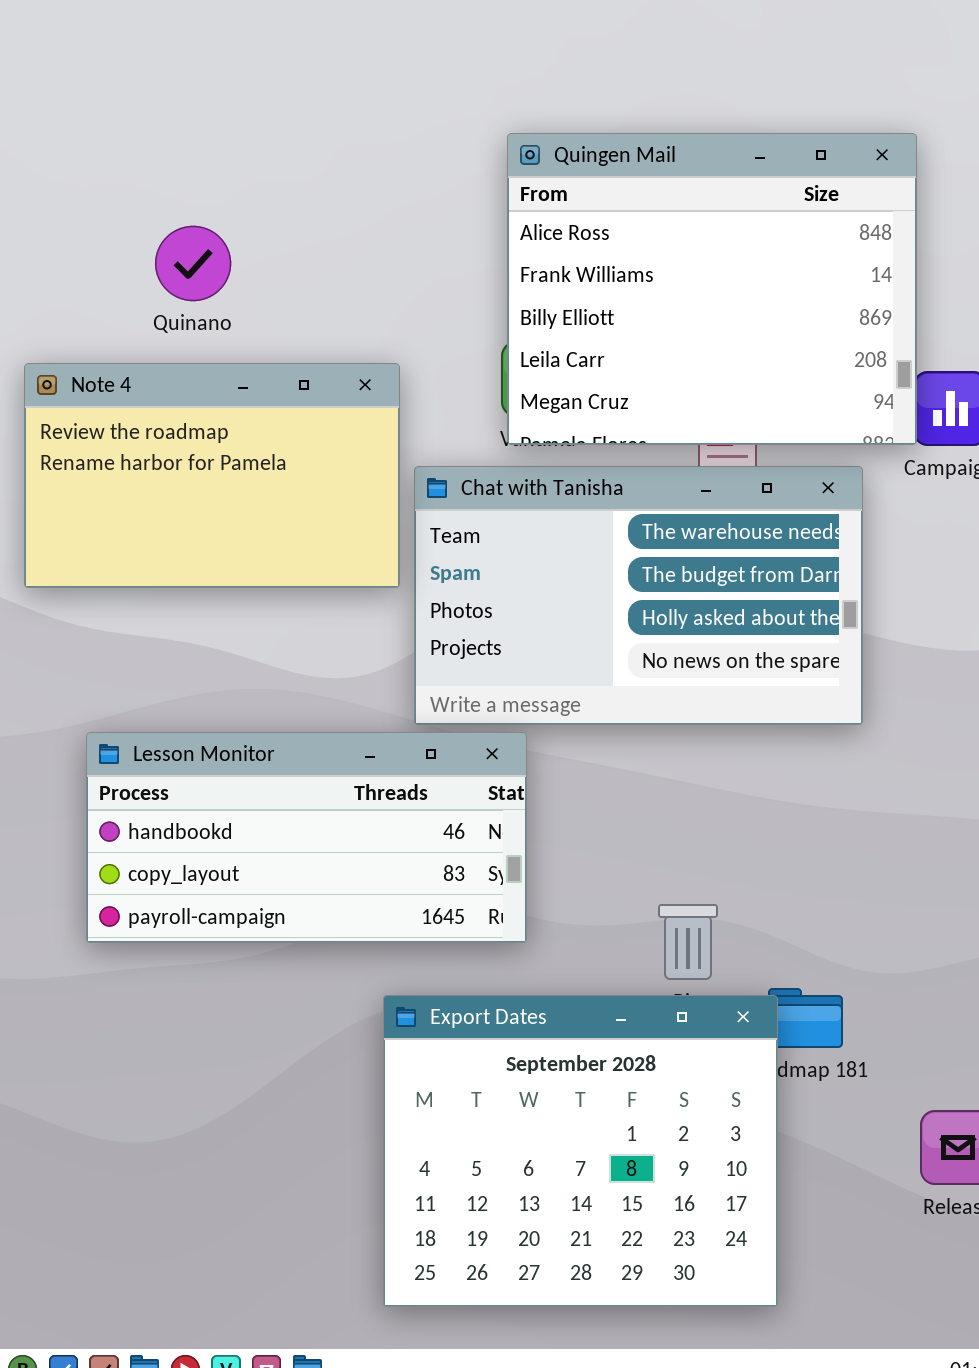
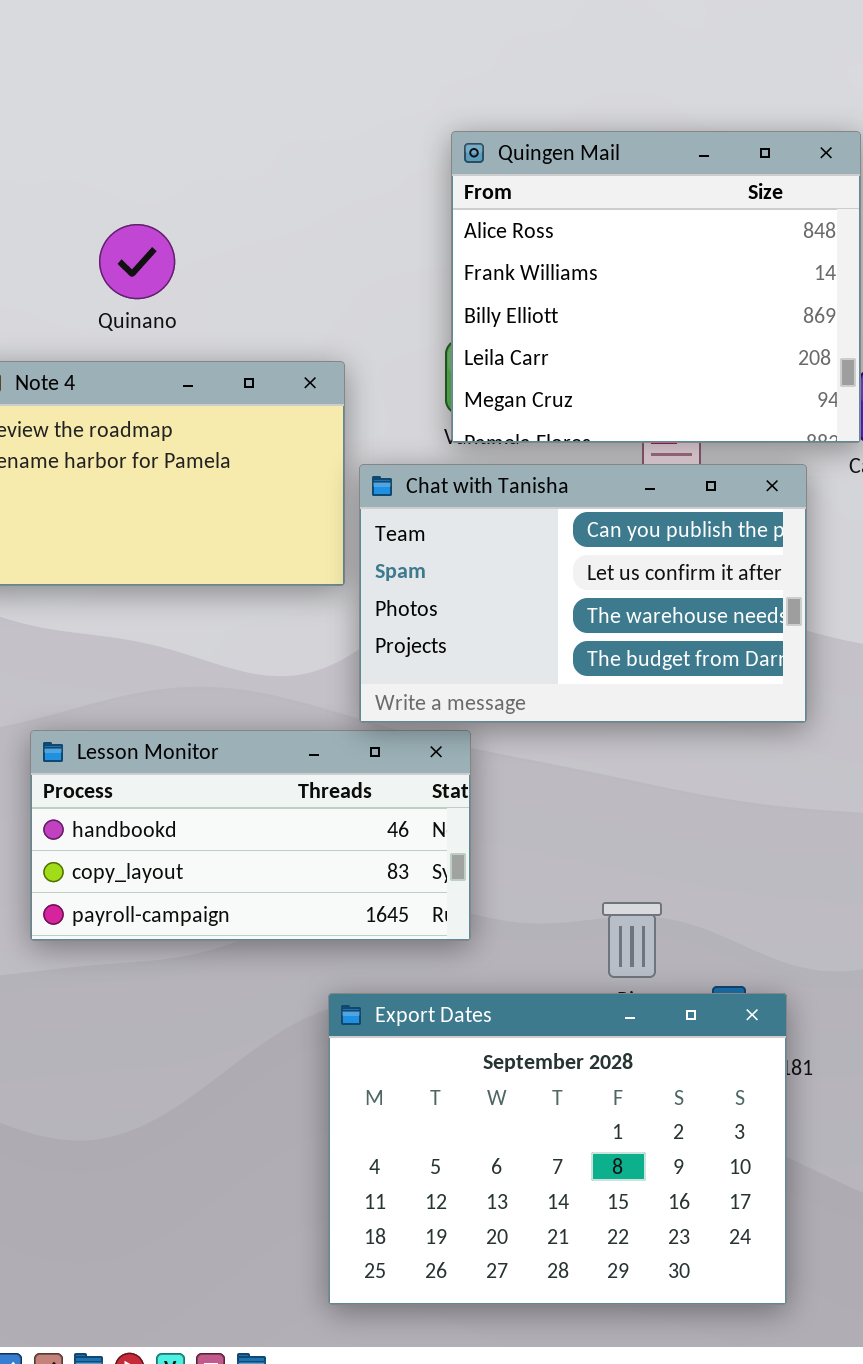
Chat with Tanisha: [414,466,863,725] -> [359,464,807,723], scrolled up 2 rows
Export Dates: [383,995,778,1307] -> [328,993,787,1305], resized

